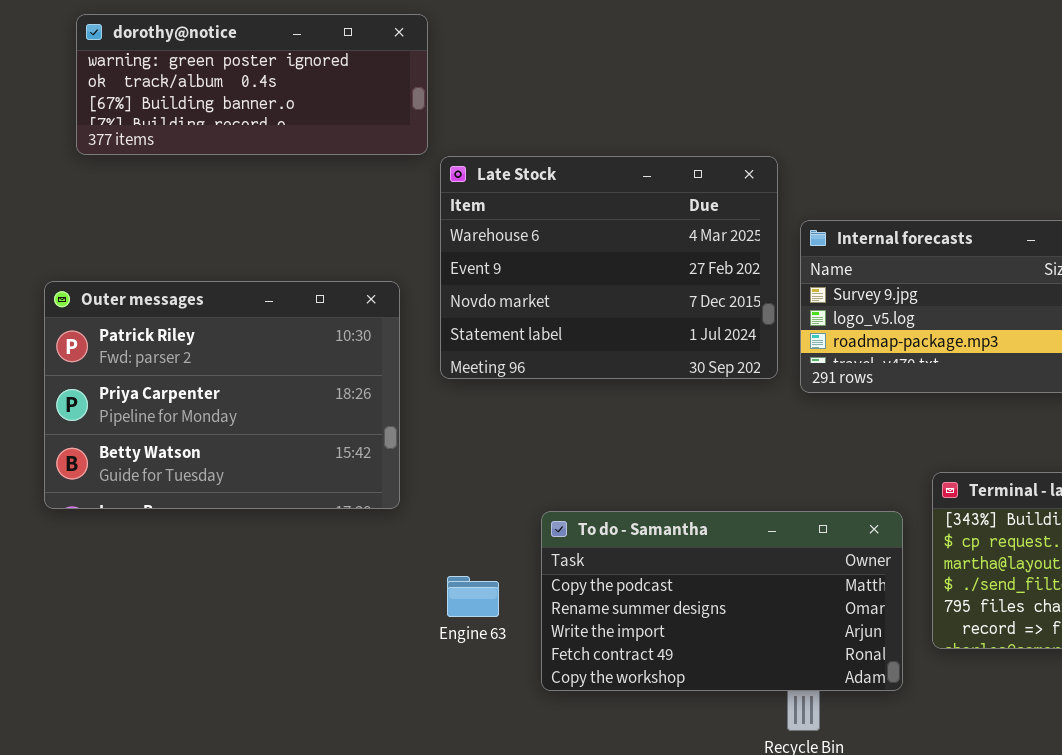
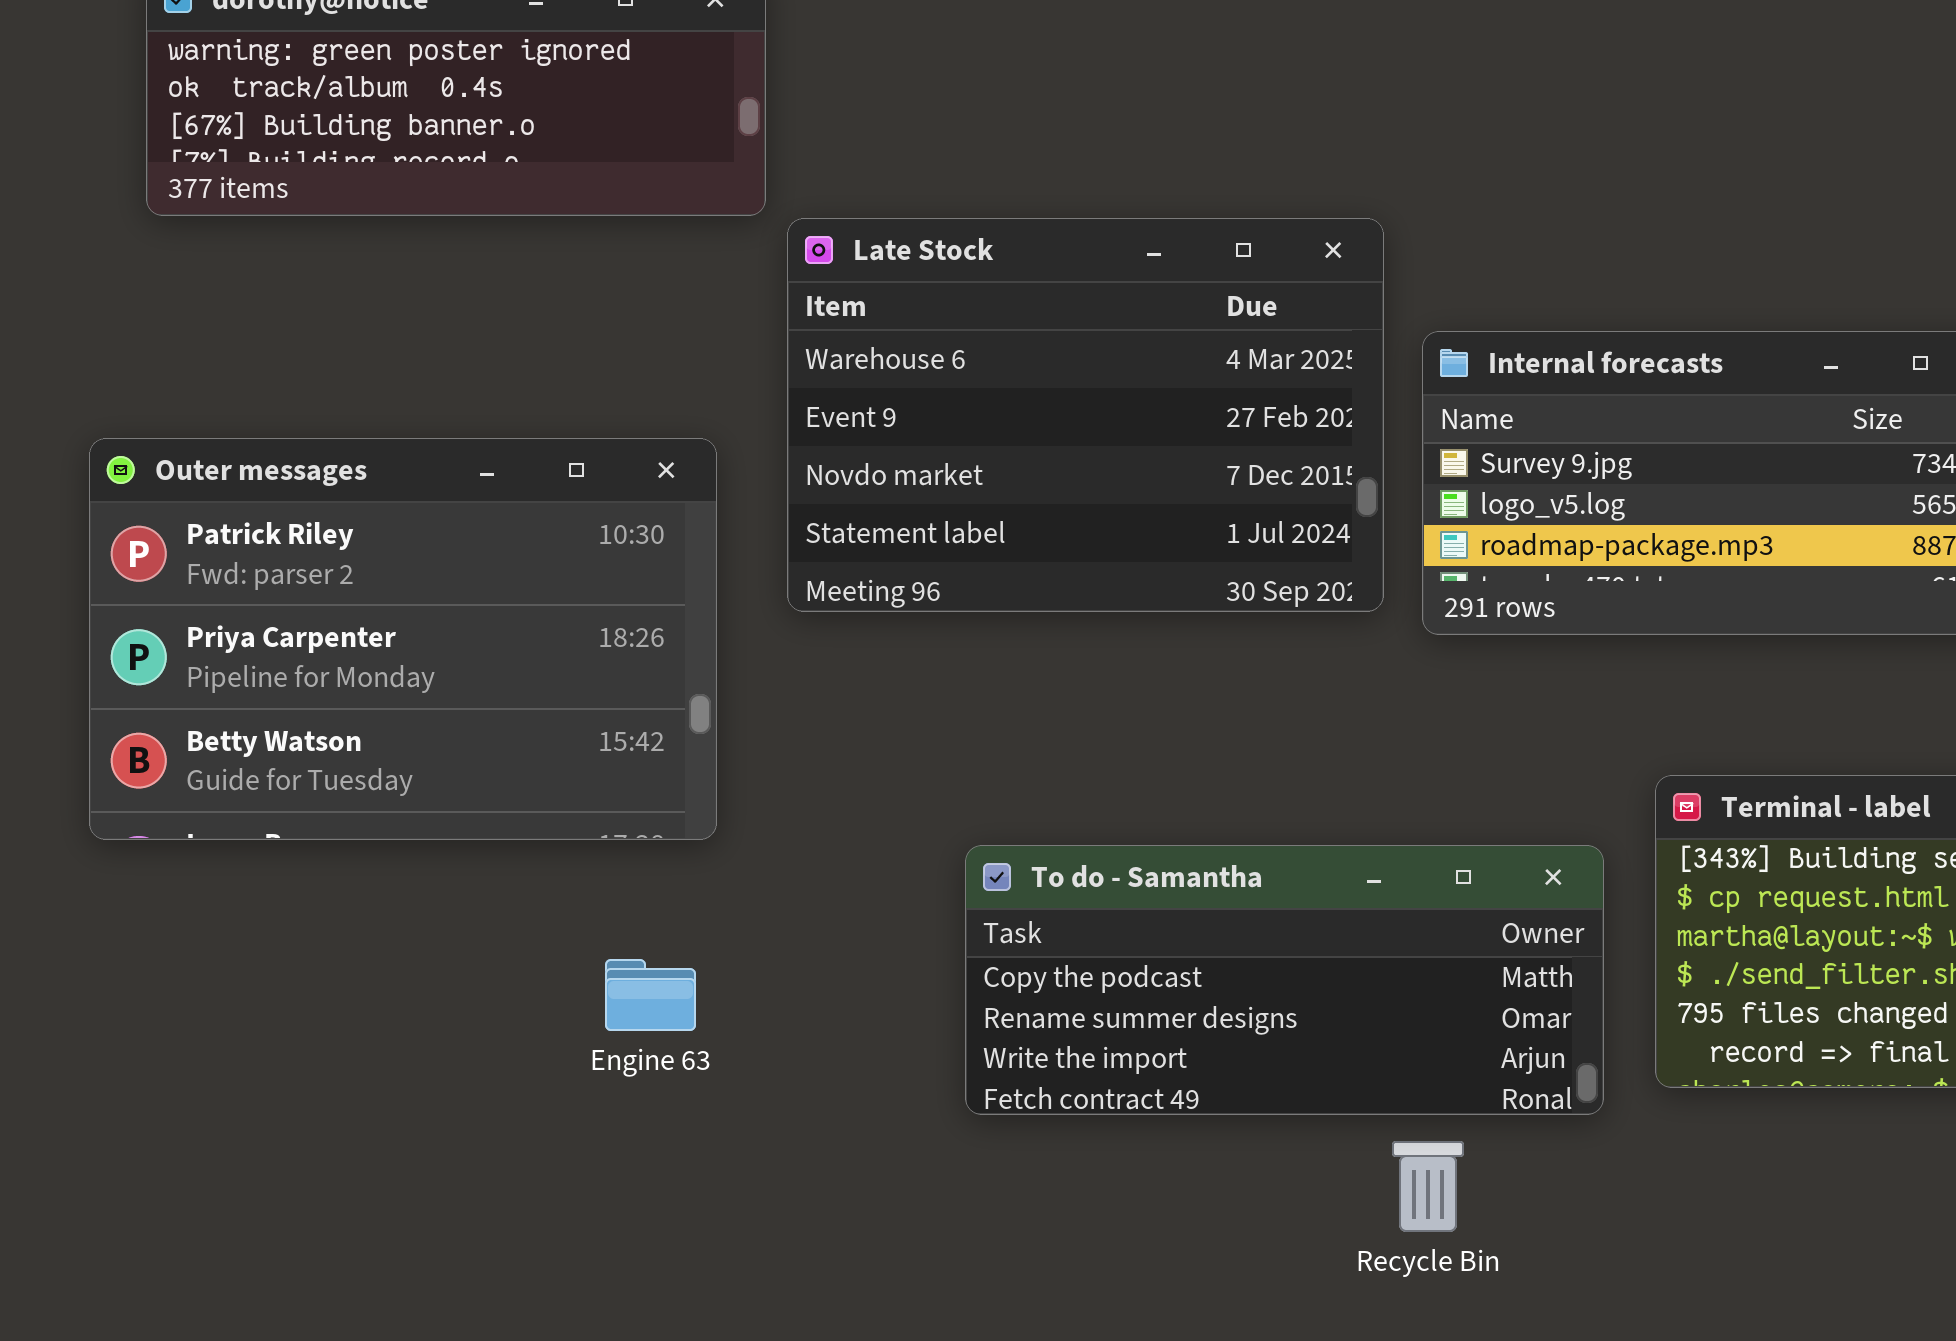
To do - Samantha: [541,511,903,691] -> [965,845,1604,1115], resized
Engine 63: [447,576,499,617] -> [605,959,696,1031], moved

